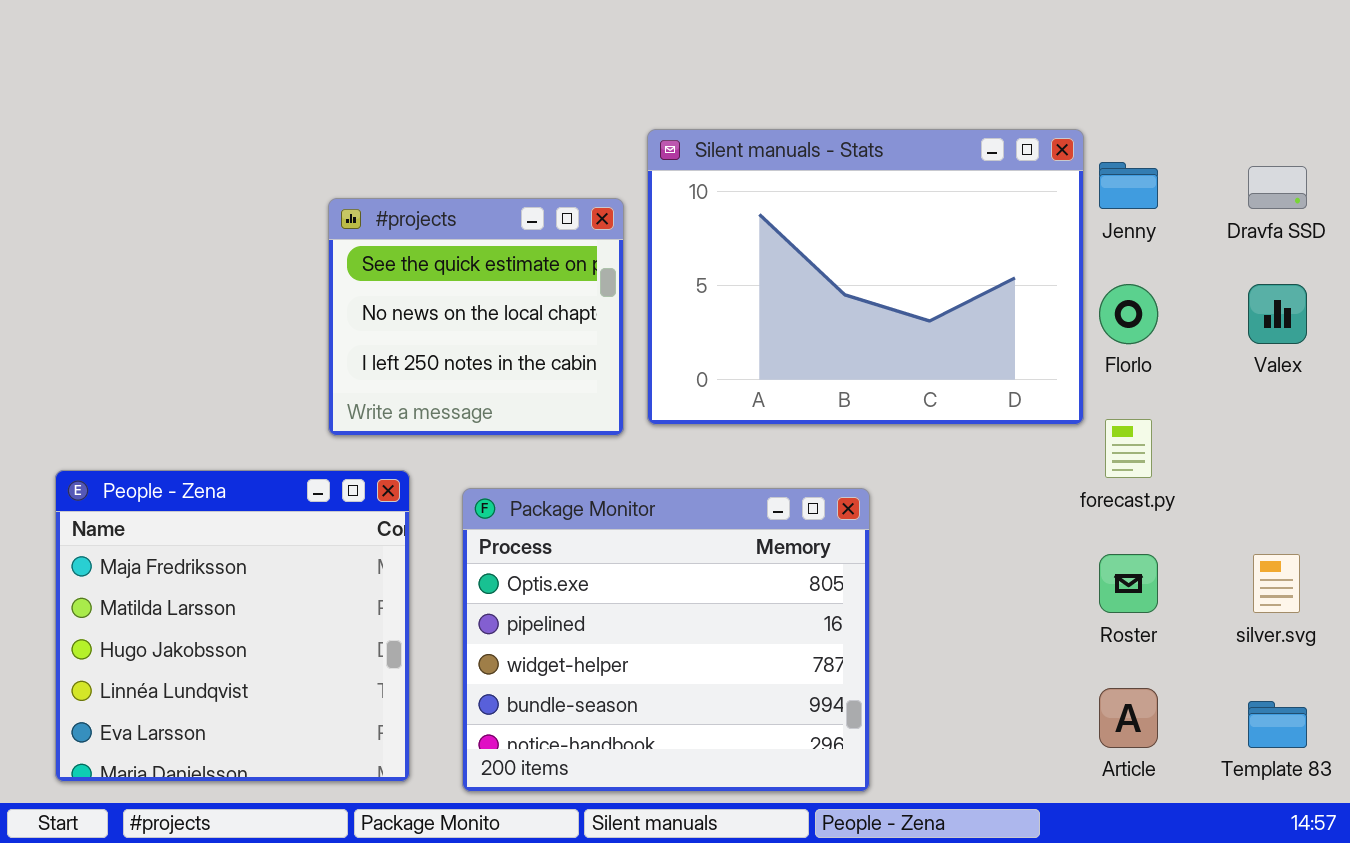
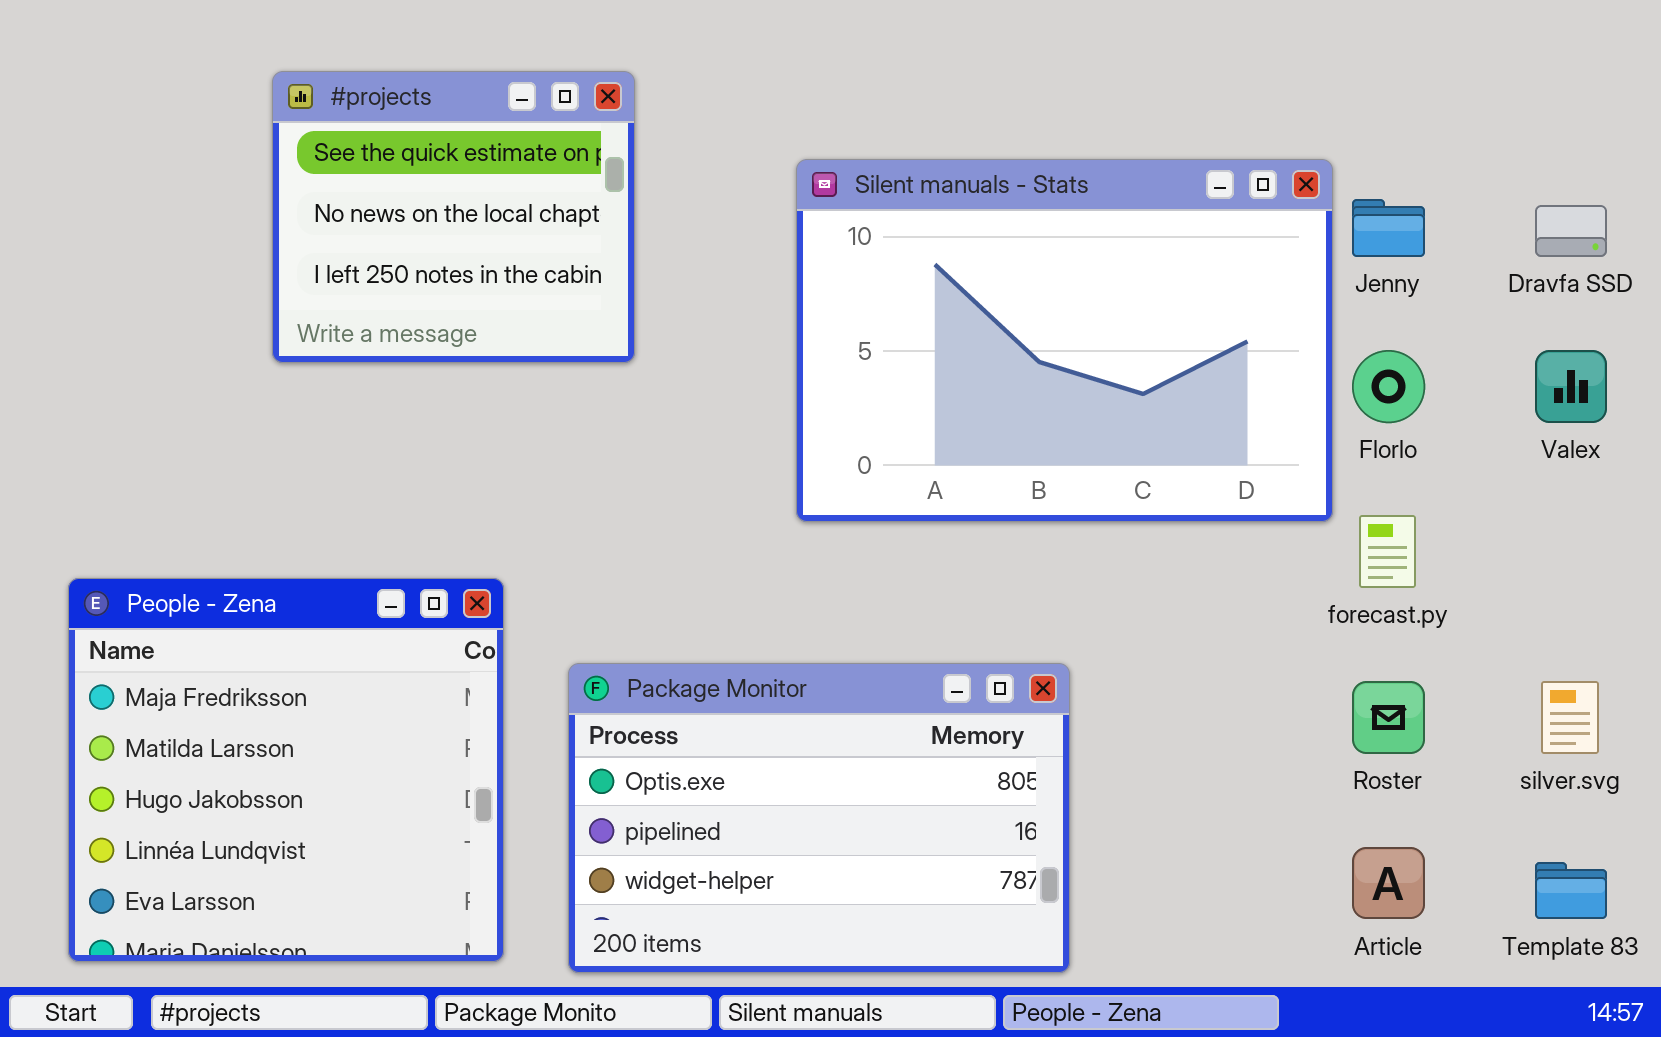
#projects: [328,198,624,436] -> [272,71,635,363], moved
Package Monitor: [462,488,870,792] -> [568,663,1070,973], resized

